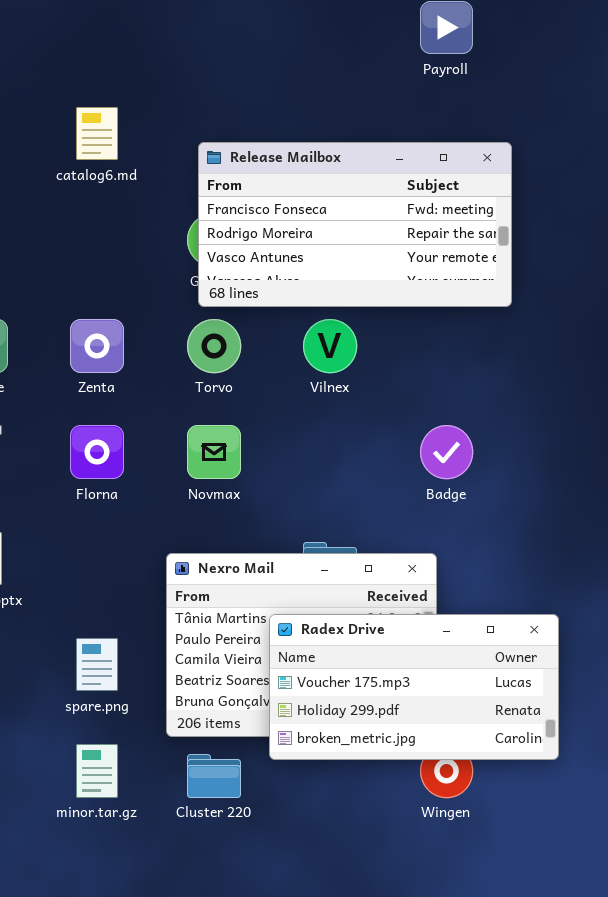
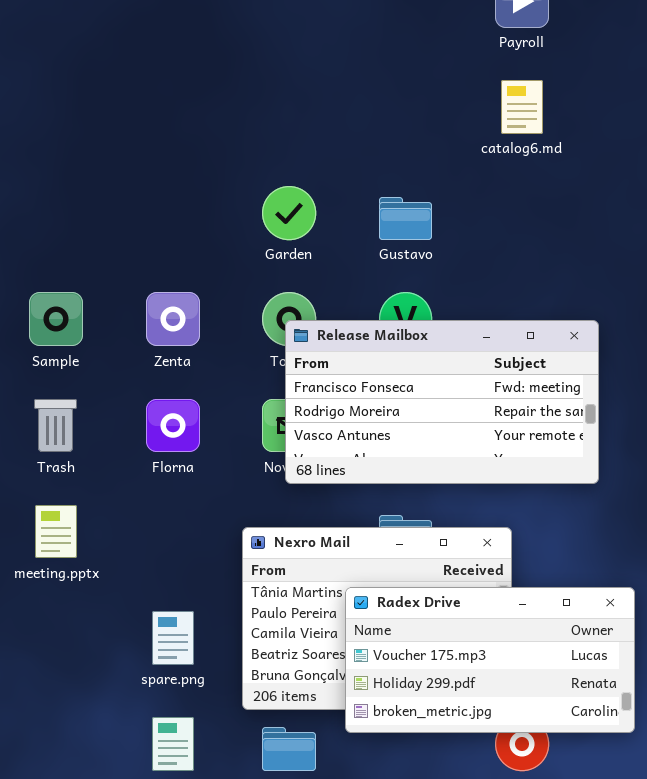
catalog6.md: [76,107,118,160] -> [501,80,543,134], moved
Release Mailbox: [198,142,512,307] -> [285,320,599,484], moved

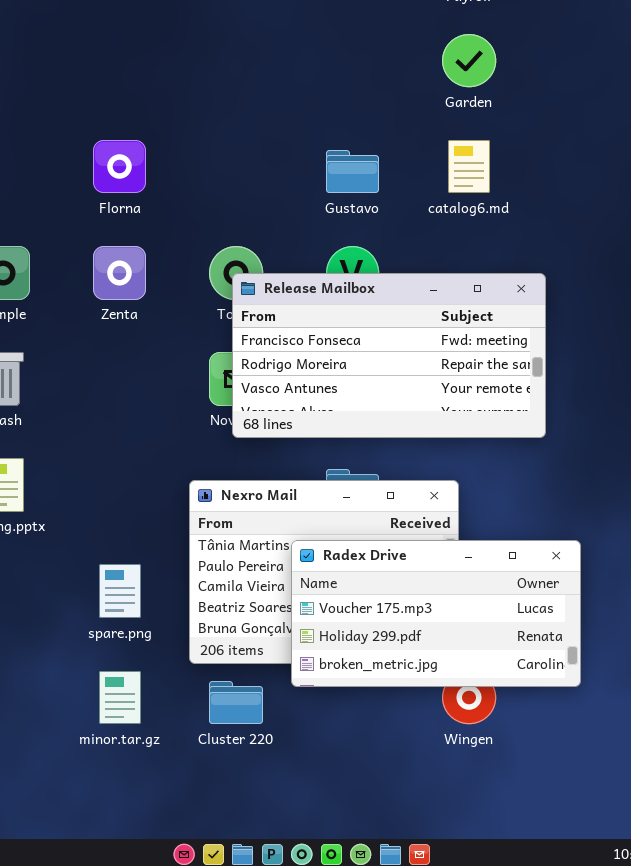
catalog6.md: [501,80,543,134] -> [448,140,490,193], moved
Garden: [262,186,316,240] -> [442,34,496,87], moved
Florna: [146,399,200,452] -> [93,140,146,193], moved

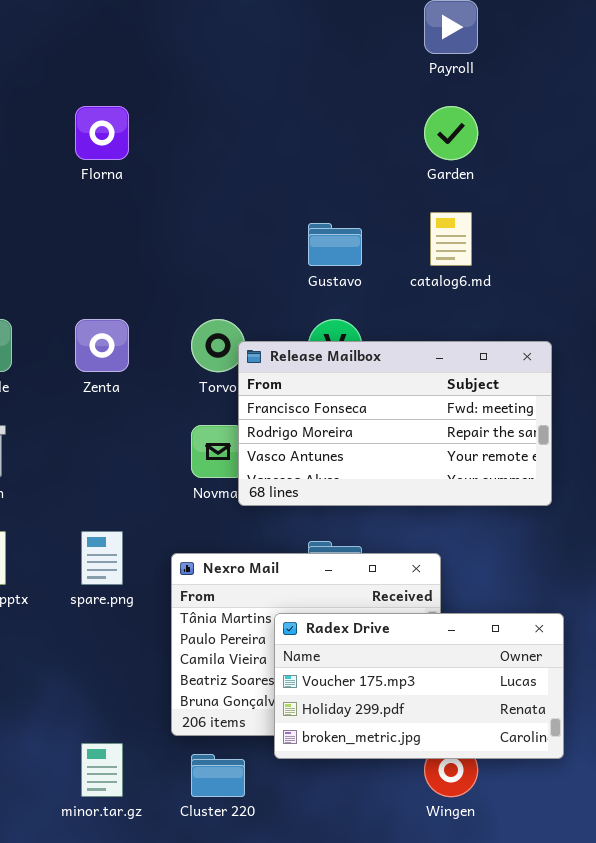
Florna: [93,140,146,193] -> [75,106,129,160], moved
Release Mailbox: [232,273,546,438] -> [238,341,552,506], moved
spare.png: [99,564,141,618] -> [81,531,123,585], moved

